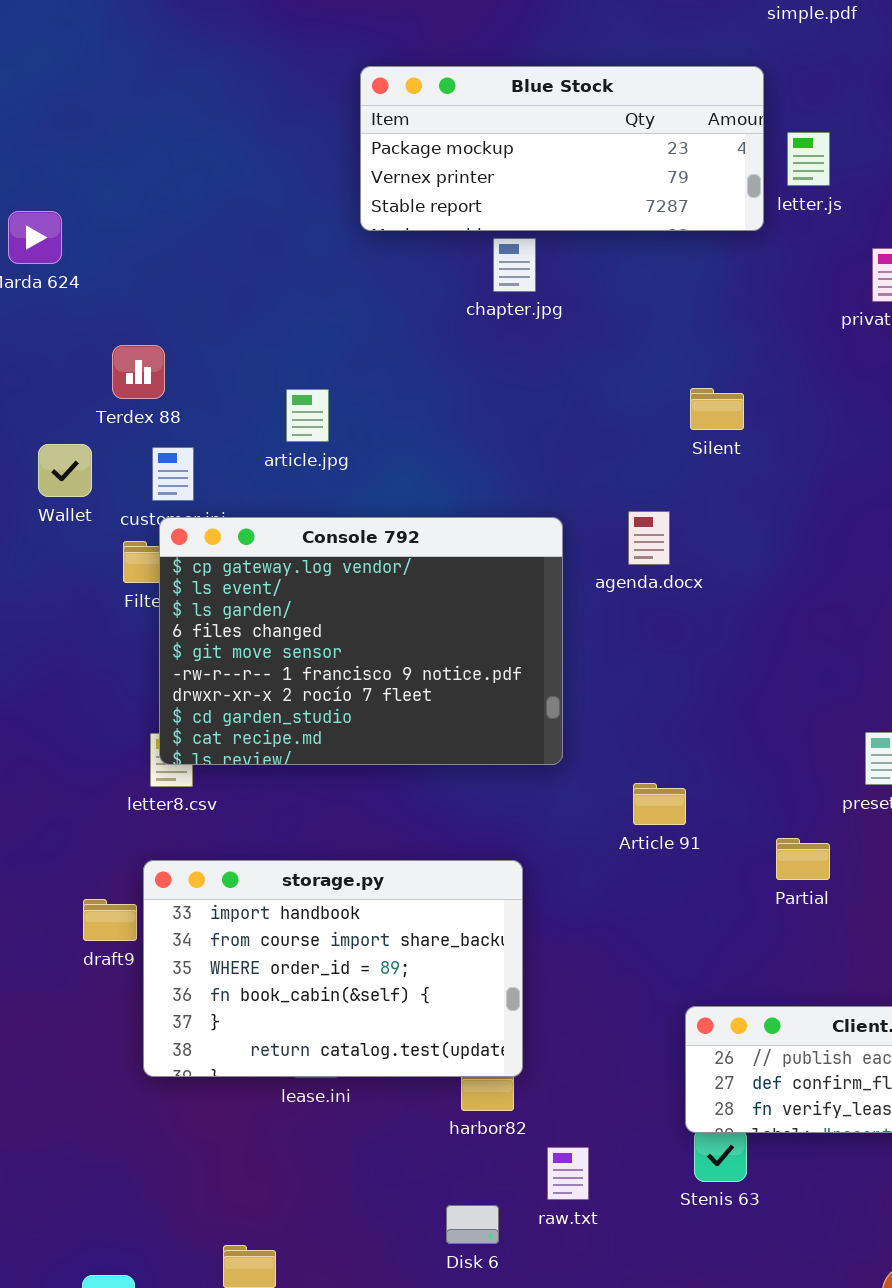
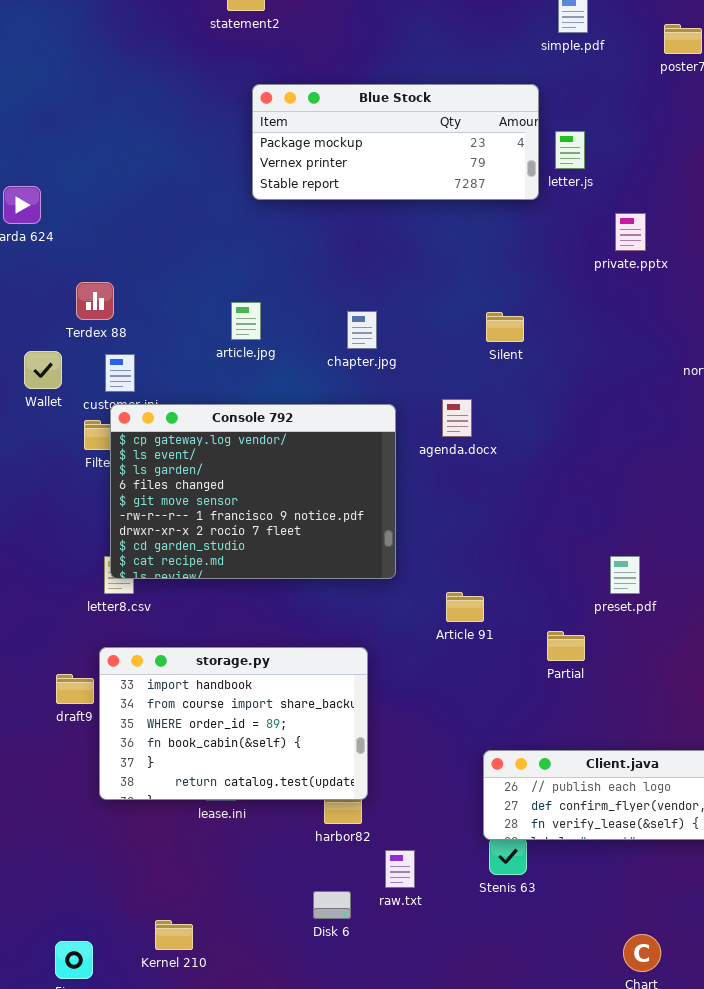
chapter.jpg: [493,238,536,292] -> [347,311,377,349], moved
article.jpg: [286,389,329,442] -> [231,302,261,340], moved

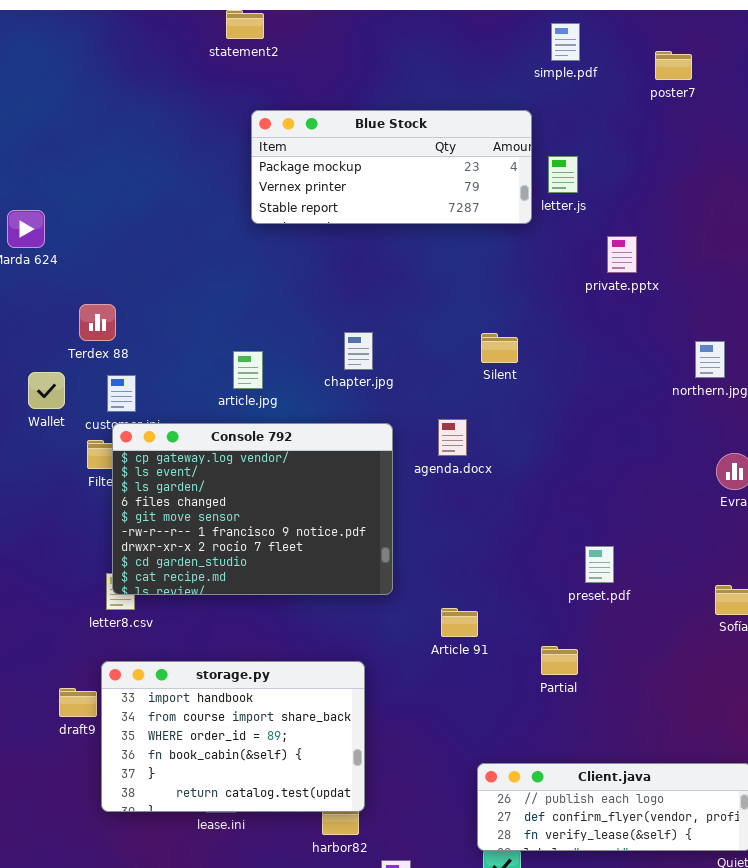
article.jpg: [231,302,261,340] -> [233,351,263,389], moved
preset.pdf: [610,556,640,594] -> [585,546,614,583], moved

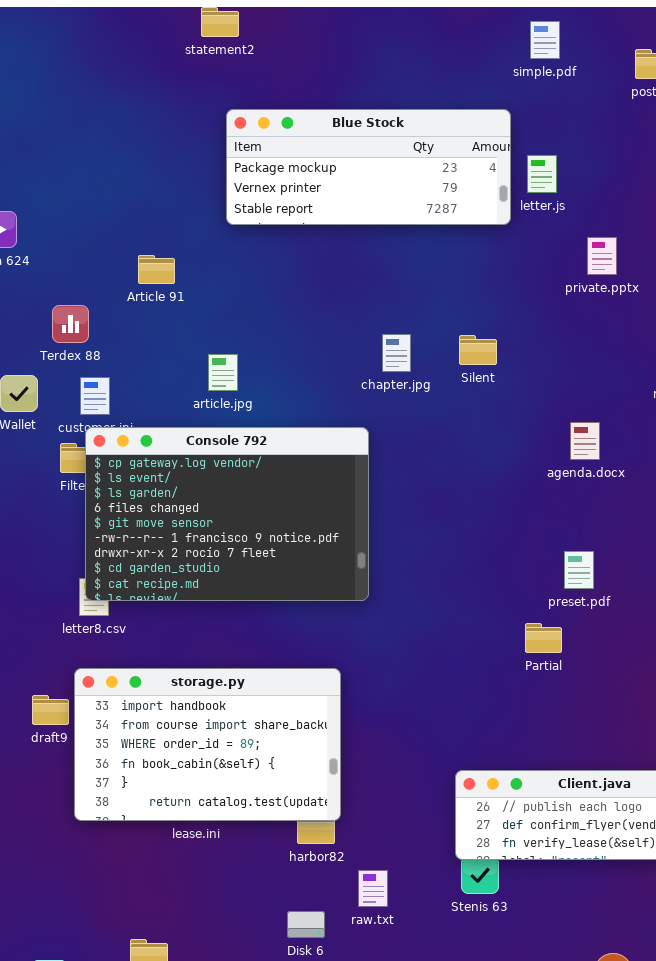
chapter.jpg: [344,332,373,370] -> [382,334,411,372], moved
agenda.docx: [438,419,467,456] -> [570,422,600,460], moved
Article 91: [441,608,478,637] -> [138,255,175,284], moved
Partial: [541,646,578,675] -> [525,623,562,653], moved

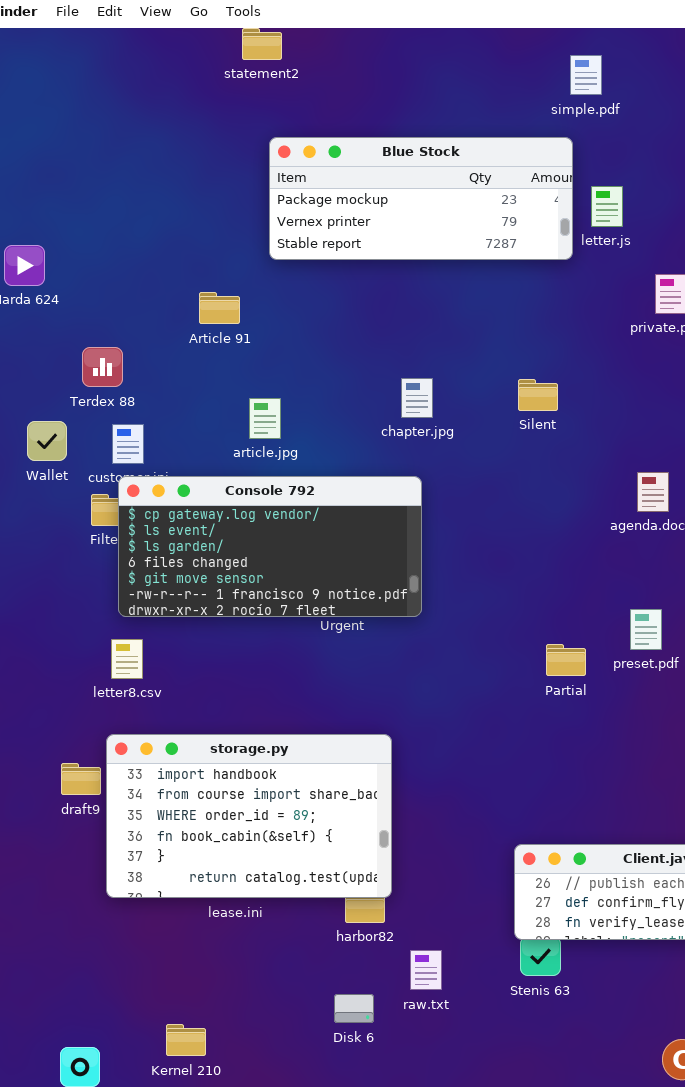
simple.pdf: [530,21,560,59] -> [570,55,602,95], moved
Article 91: [138,255,175,284] -> [199,292,240,324], moved
chapter.jpg: [382,334,411,372] -> [401,378,433,418], moved
Console 792: [85,427,369,601] -> [118,476,422,617], resized
Partial: [525,623,562,653] -> [546,644,586,676], moved

